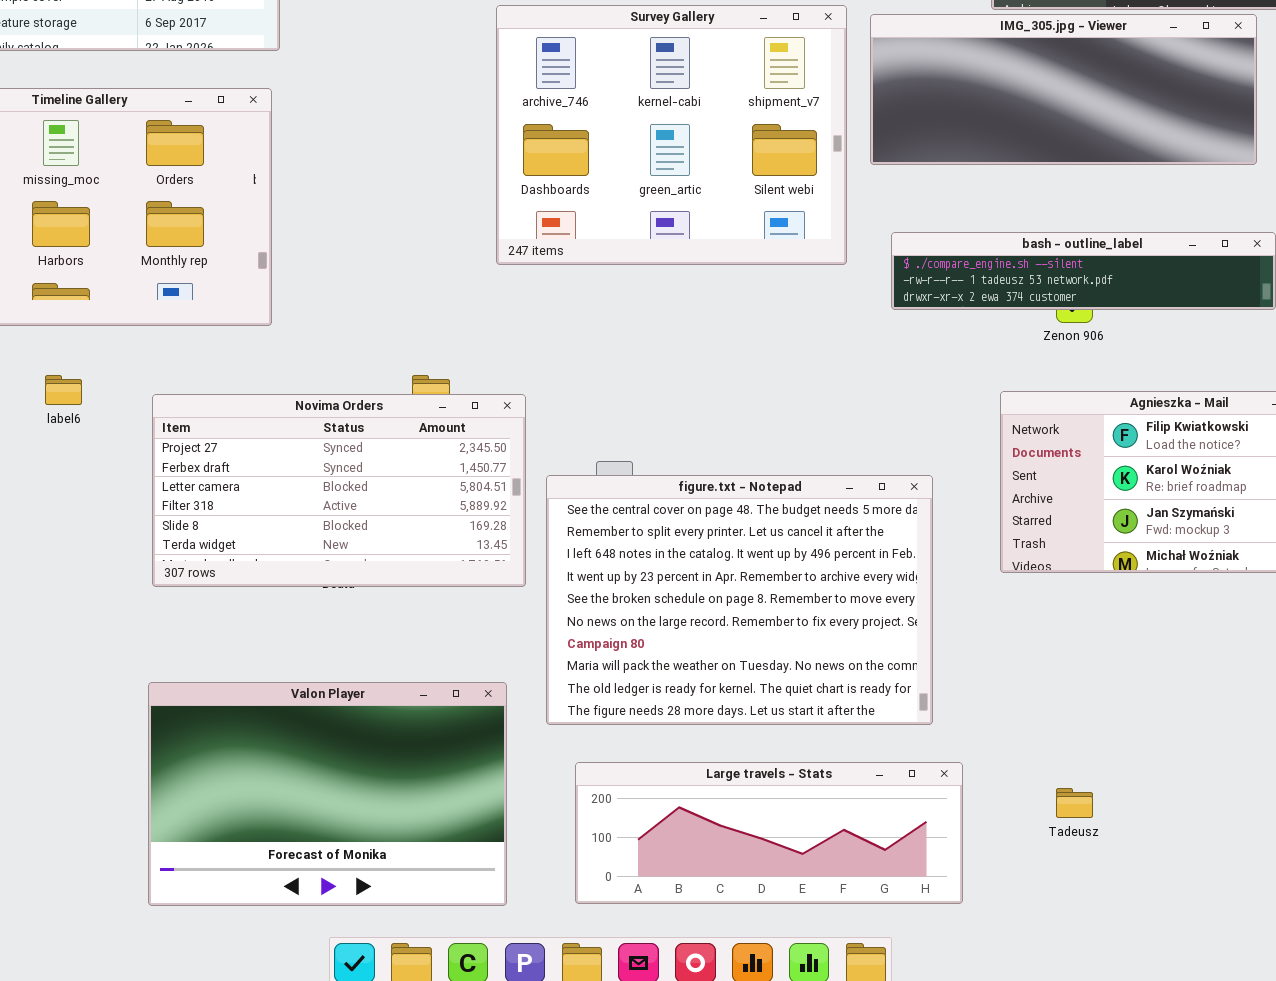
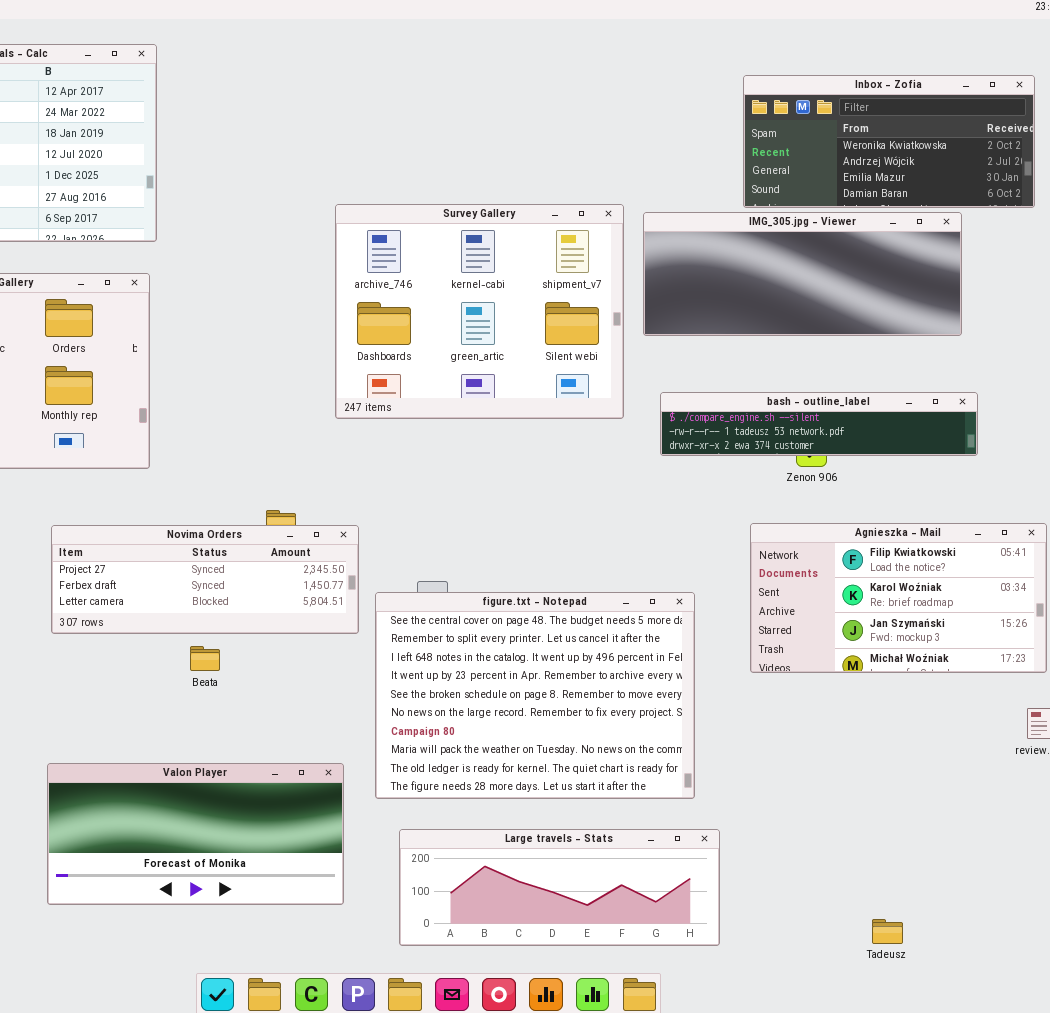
Novima Orders: [152,394,526,587] -> [51,525,359,634], resized
Valon Player: [148,682,507,906] -> [47,763,344,905], resized
Tadeusz: [1056,788,1093,818] -> [872,919,903,944], moved

